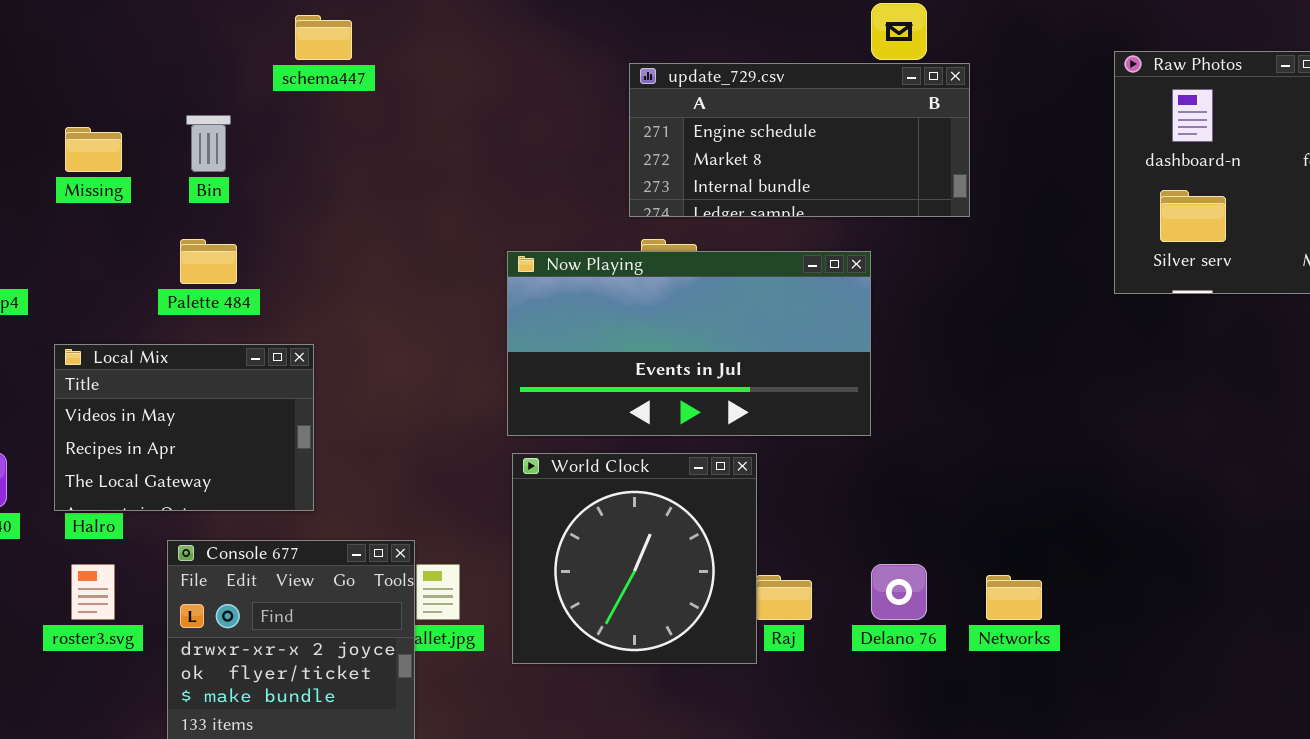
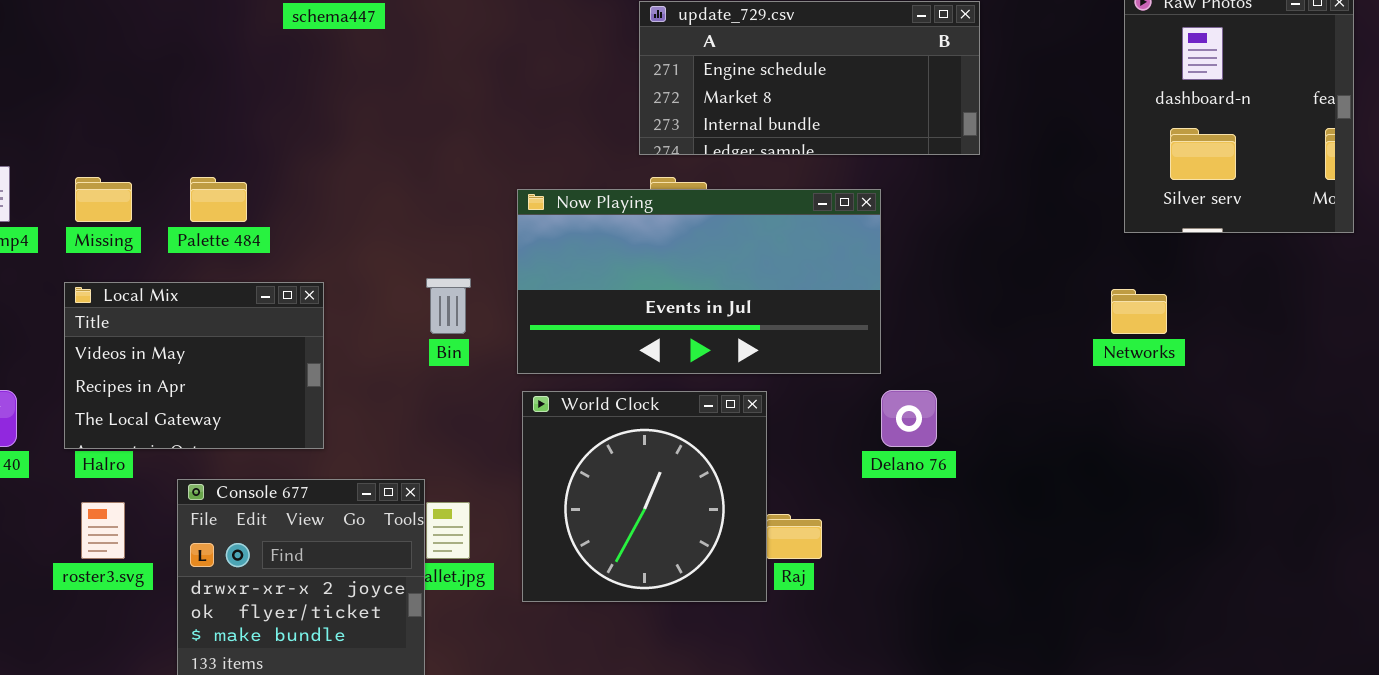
Bin: [186,115,231,172] -> [426,278,471,334], moved
Missing: [65,127,122,172] -> [75,177,132,222], moved
Delano 76: [871,564,927,620] -> [881,390,937,447], moved
Networks: [986,575,1042,620] -> [1111,289,1167,334], moved

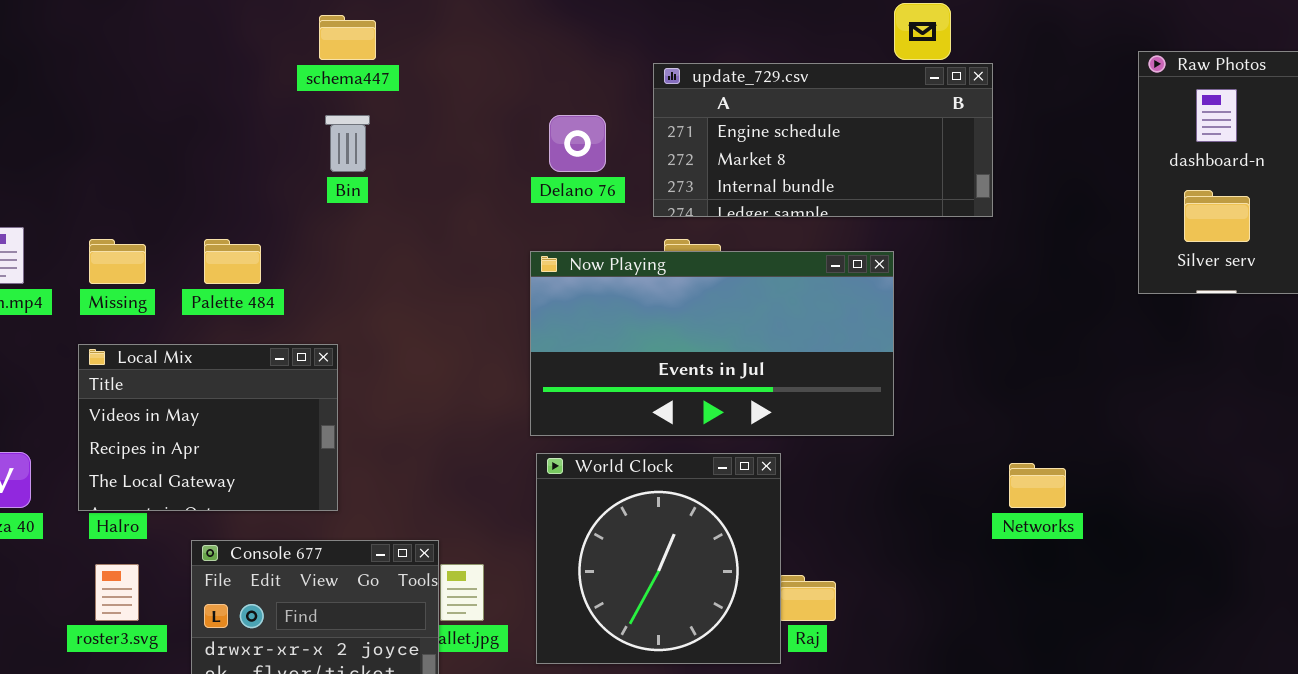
Bin: [426,278,471,334] -> [325,115,370,172], moved
Networks: [1111,289,1167,334] -> [1009,463,1066,508], moved
Delano 76: [881,390,937,447] -> [549,115,606,172], moved

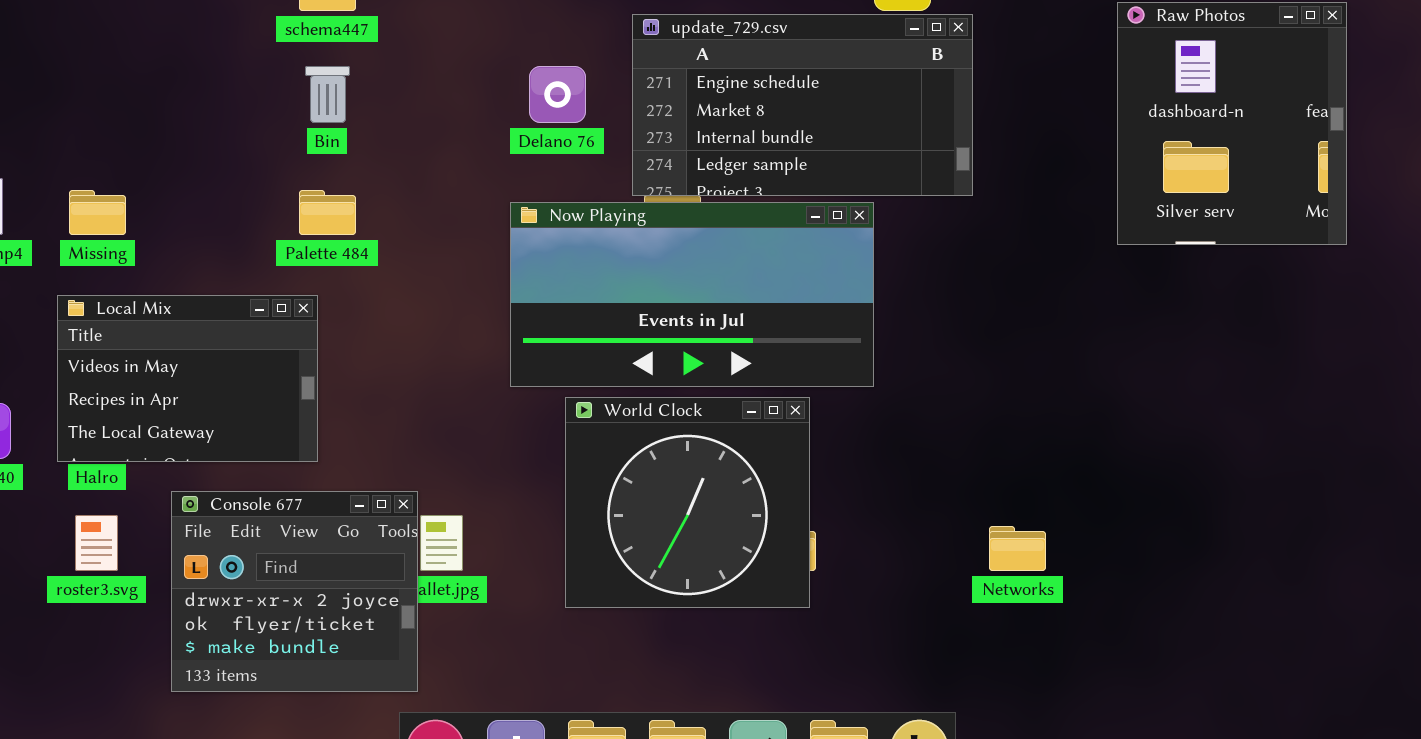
update_729.csv: [653,63,993,217] -> [632,14,973,196], resized
Palette 484: [204,239,261,284] -> [299,190,356,235], moved
World Clock: [536,453,781,664] -> [565,397,810,608], moved
Networks: [1009,463,1066,508] -> [989,526,1046,571], moved

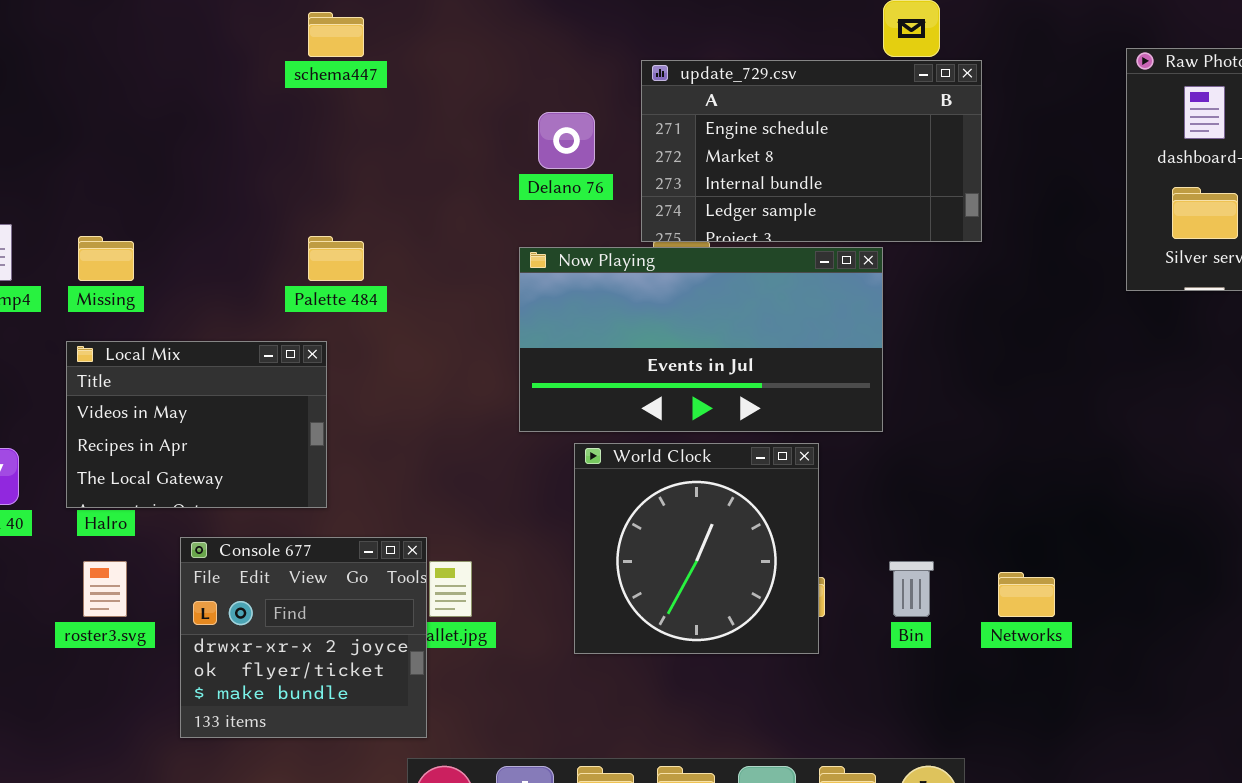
Bin: [305,66,350,123] -> [889,561,934,617], moved

